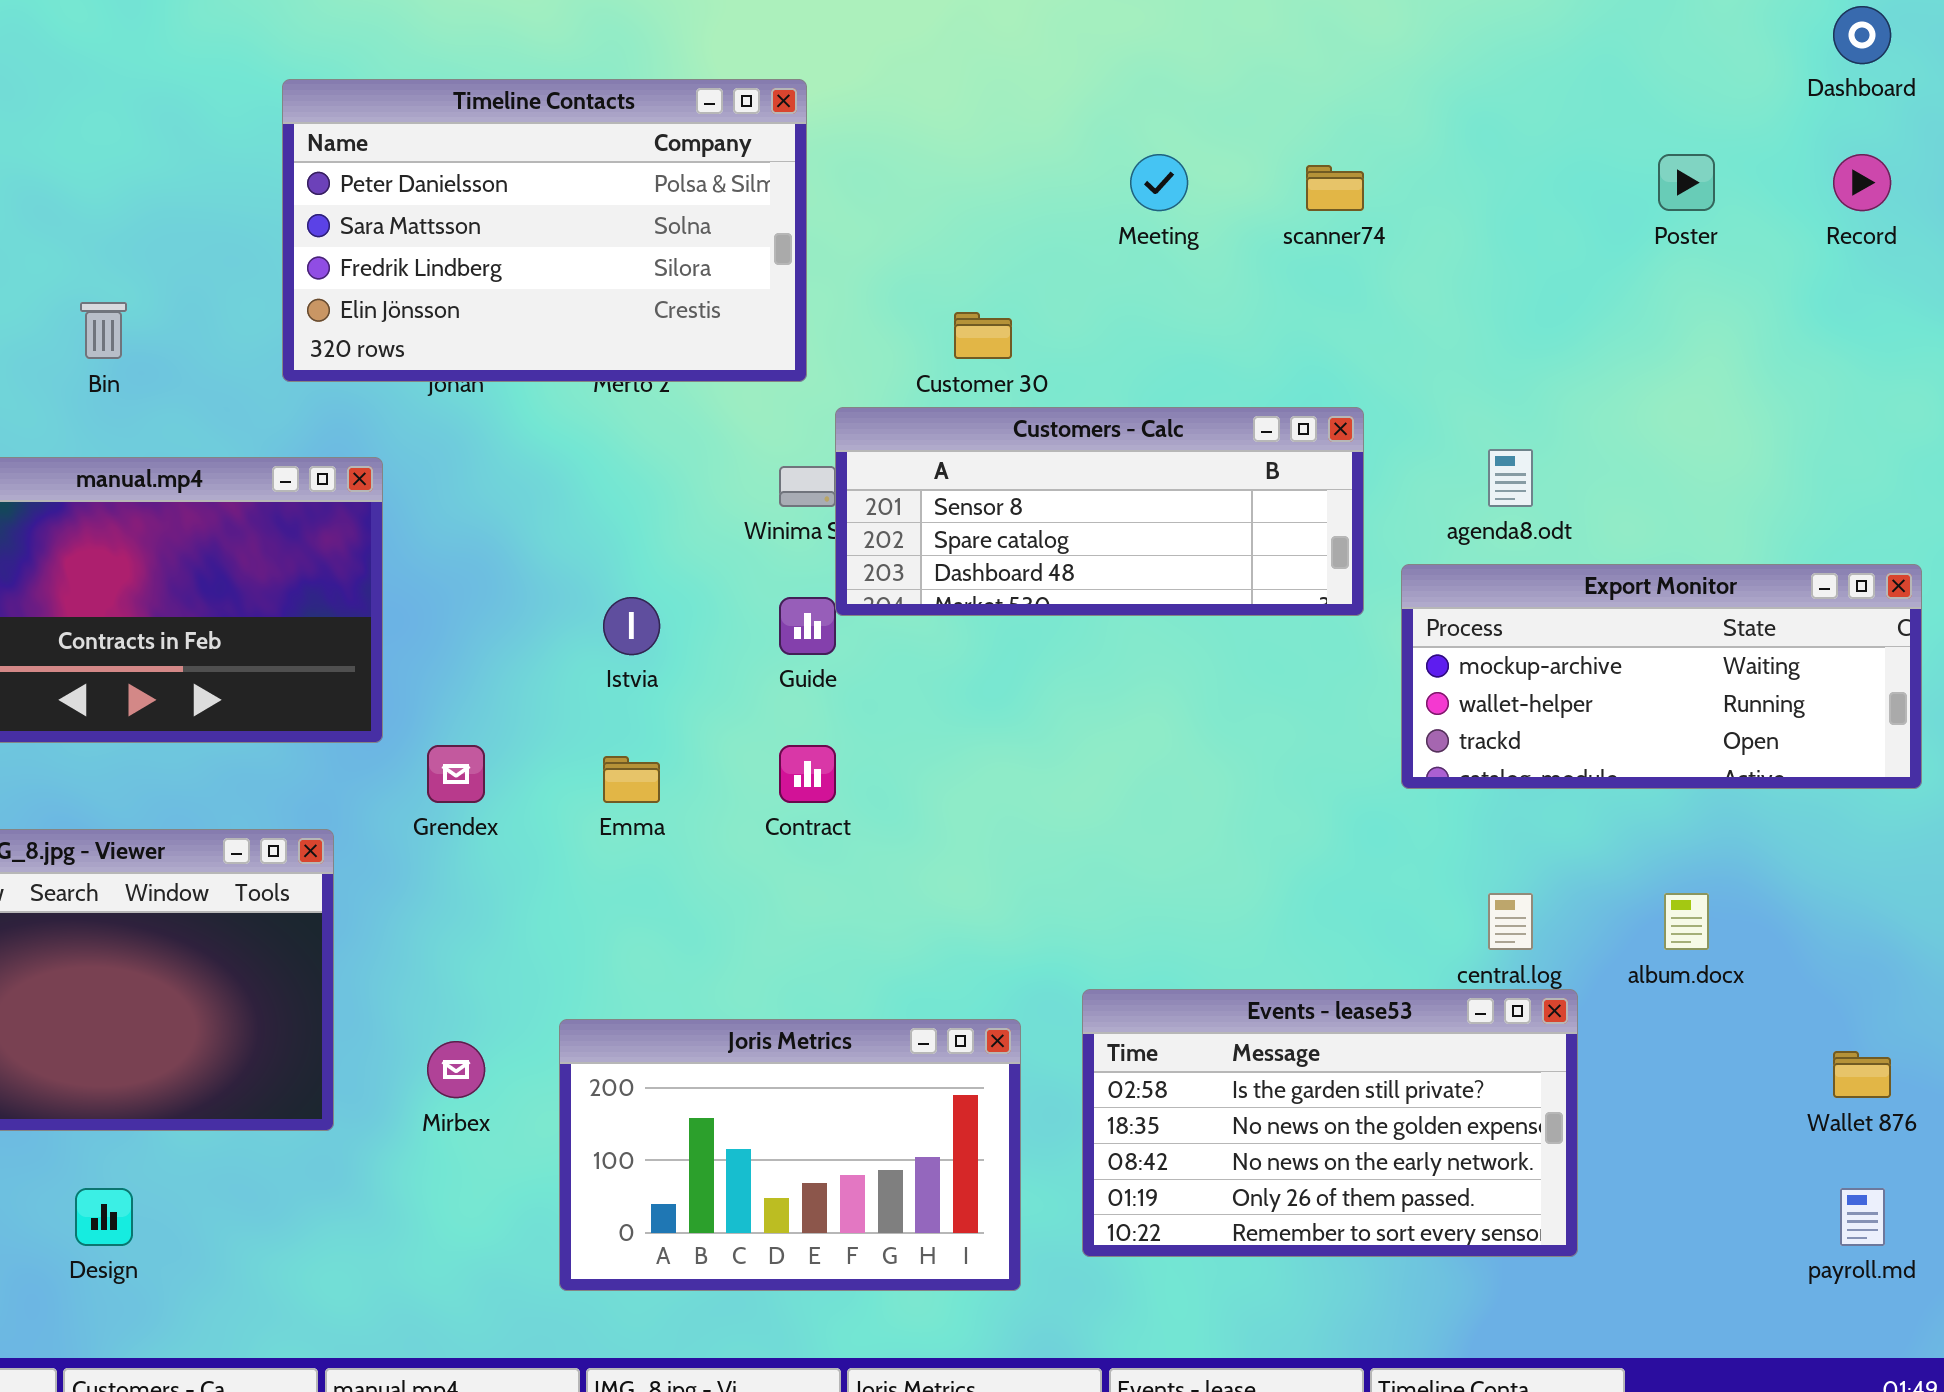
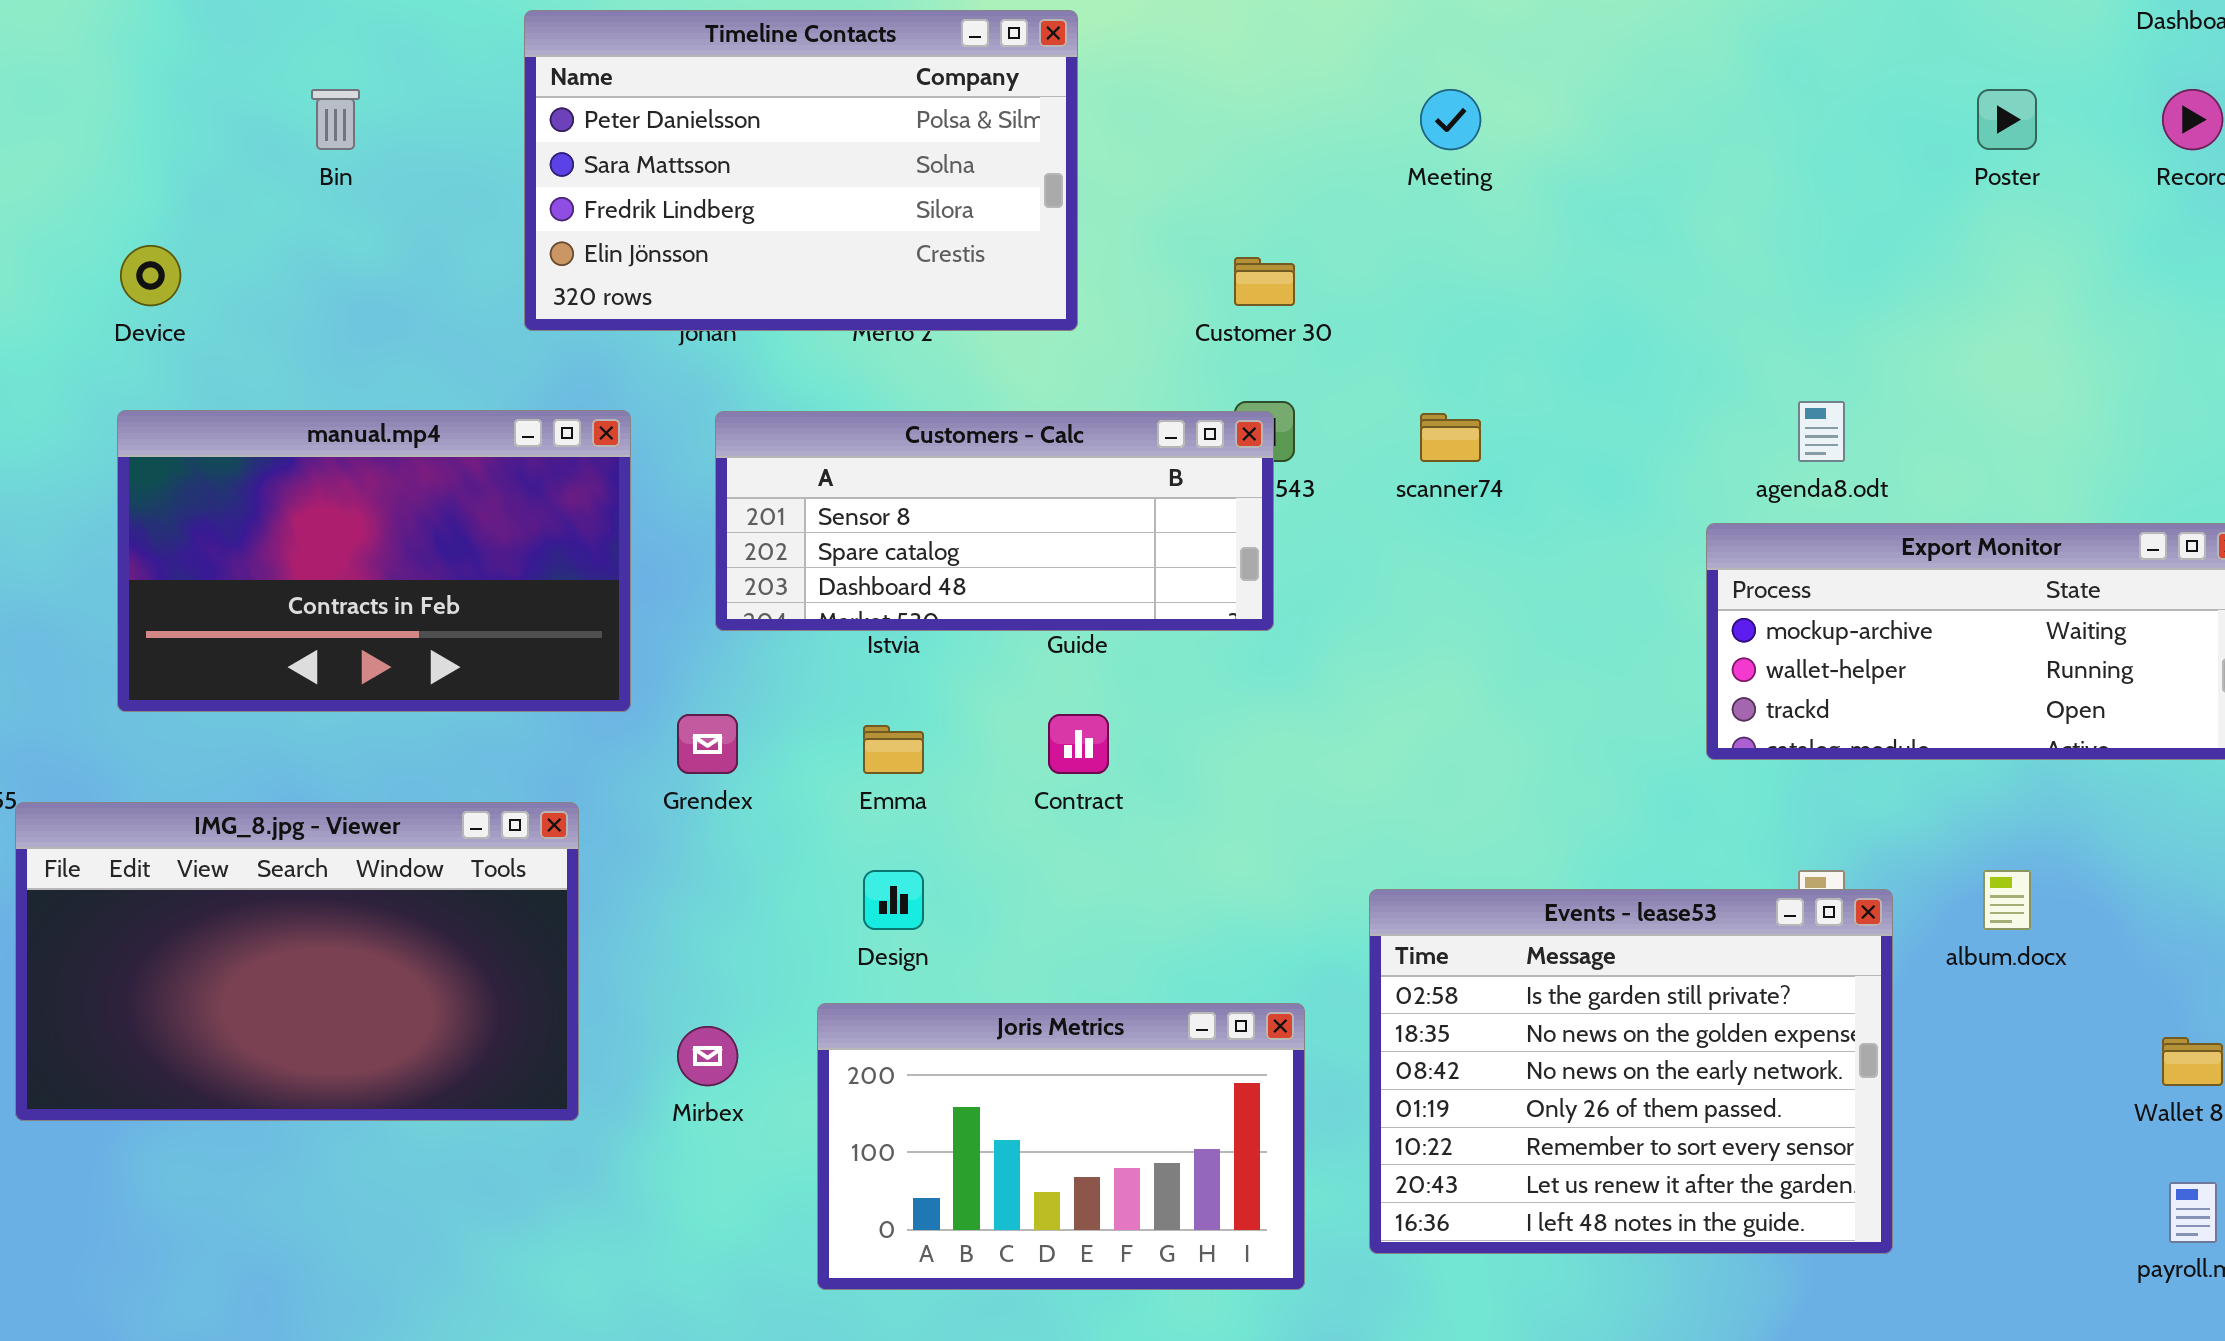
scanner74: [1306,165,1364,211] -> [1420,413,1481,462], moved
Bin: [80,302,127,359] -> [311,89,360,150], moved
Customers - Calc: [835,407,1364,616] -> [715,411,1274,631], moved
Events - lease53: [1082,989,1578,1257] -> [1369,889,1893,1254], resized
Design: [75,1188,133,1246] -> [863,870,924,930], moved

